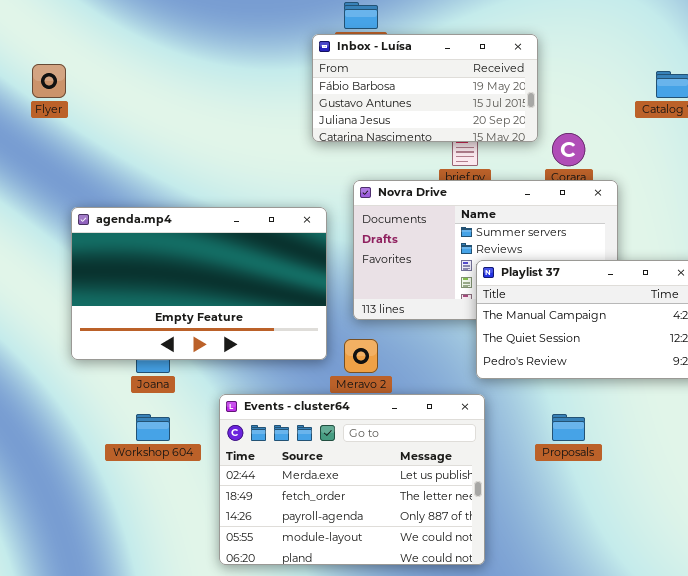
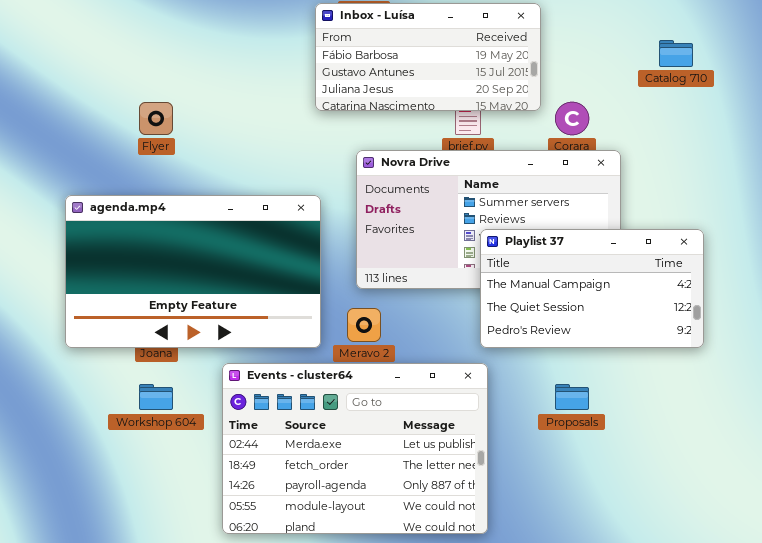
Flyer: [32,64,66,98] -> [139,102,173,135], moved
agenda.mp4: [71,207,327,360] -> [65,195,321,348], moved

